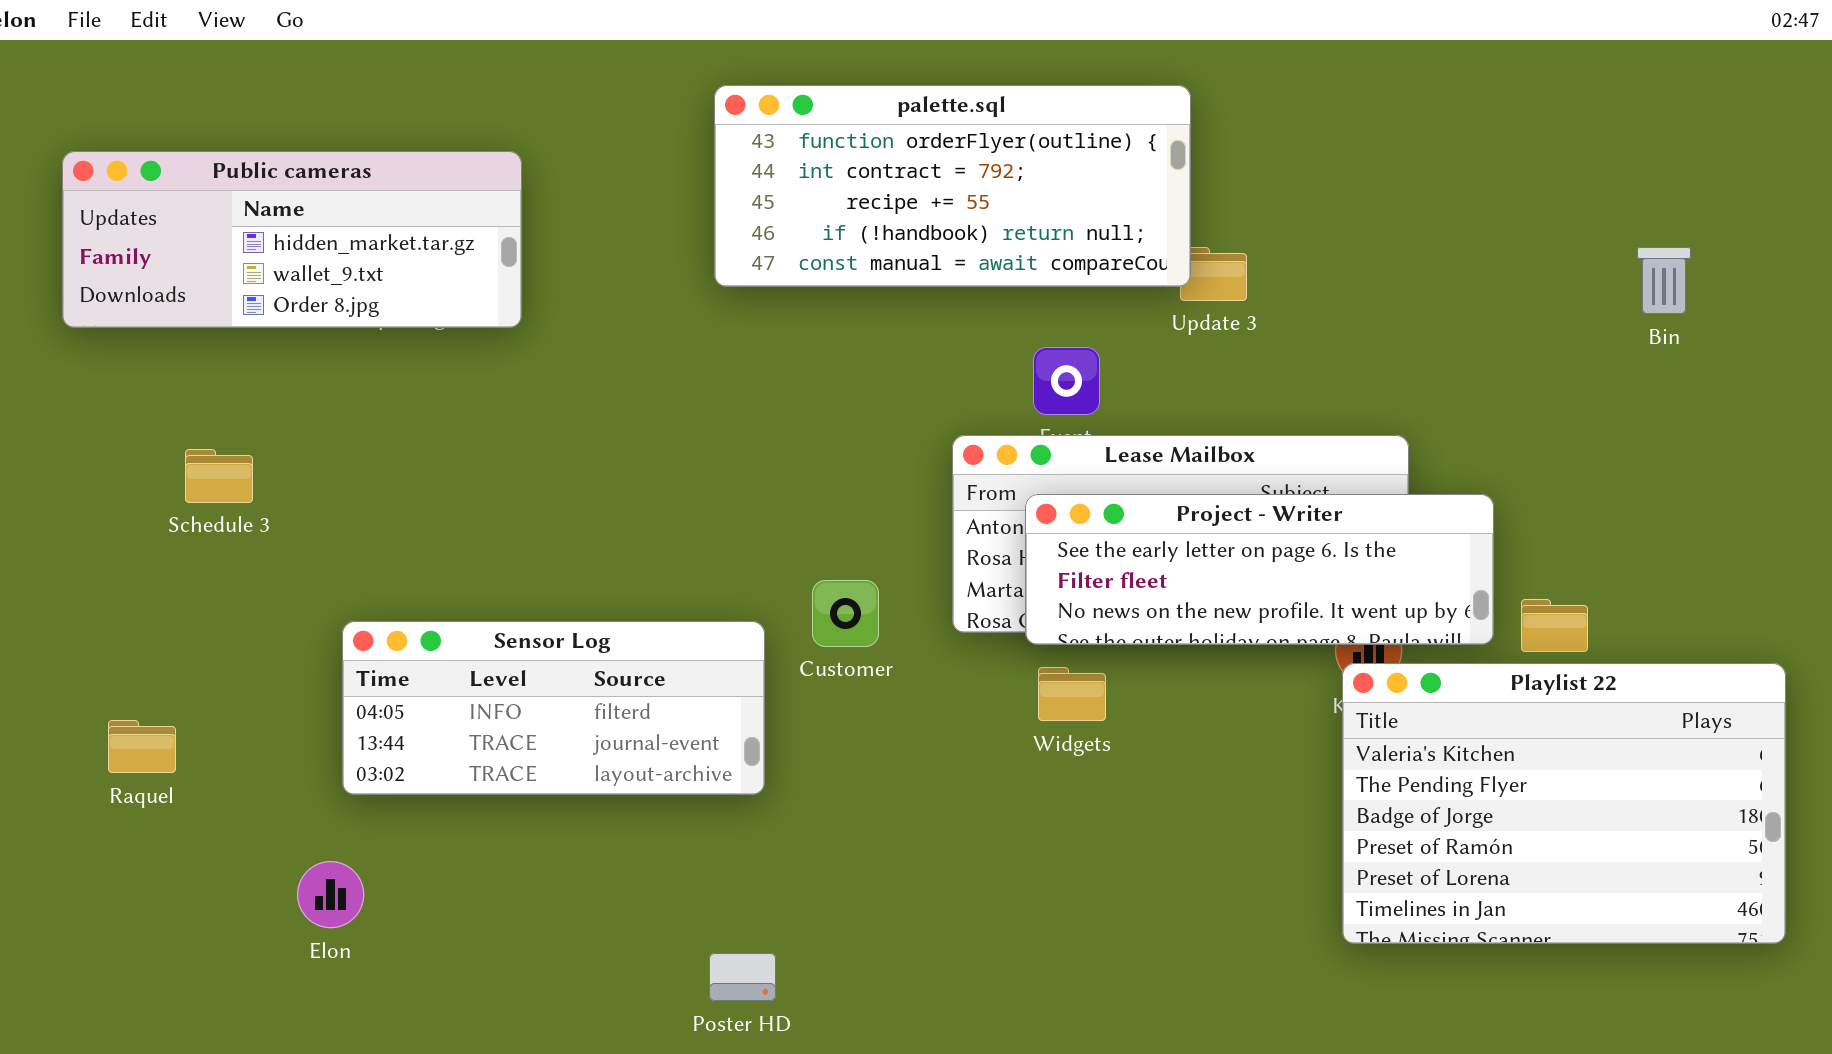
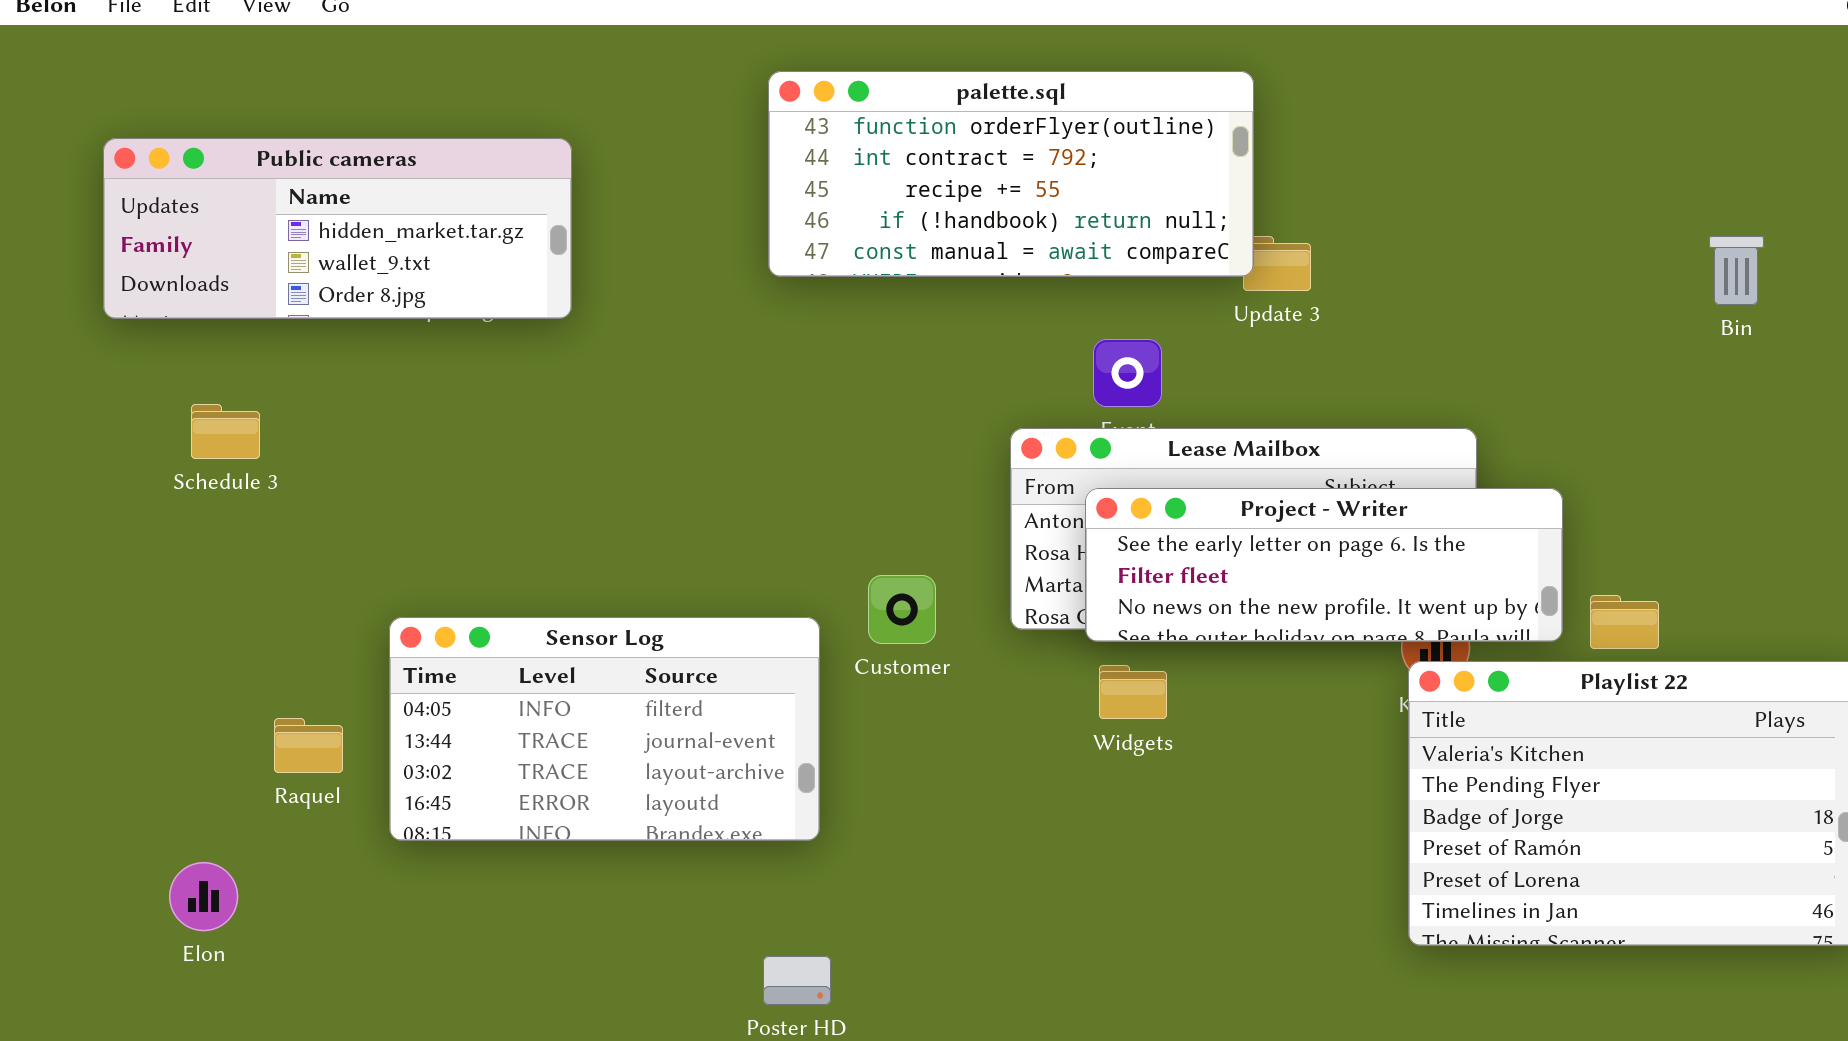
Schedule 3: [185,449,253,503] -> [191,404,260,459], moved
Sensor Log: [342,621,765,795] -> [389,617,820,841], resized
Raquel: [108,720,176,773] -> [274,718,343,773], moved
Elon: [297,861,364,928] -> [169,862,238,931], moved

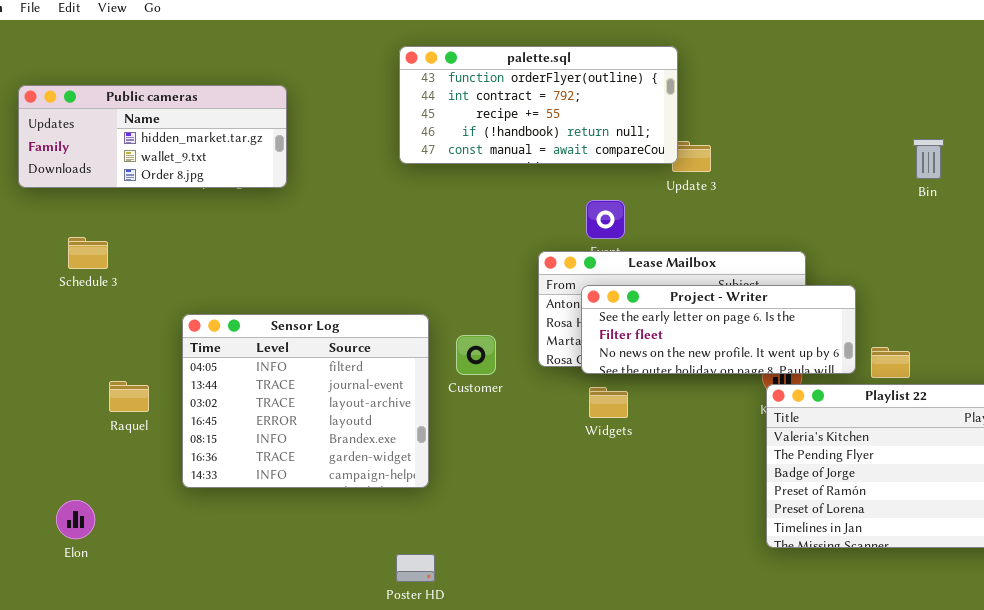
Bin: [1709,236,1764,305] -> [913,139,944,179], moved
Sensor Log: [389,617,820,841] -> [182,314,429,488], resized
Raquel: [274,718,343,773] -> [109,381,149,412], moved

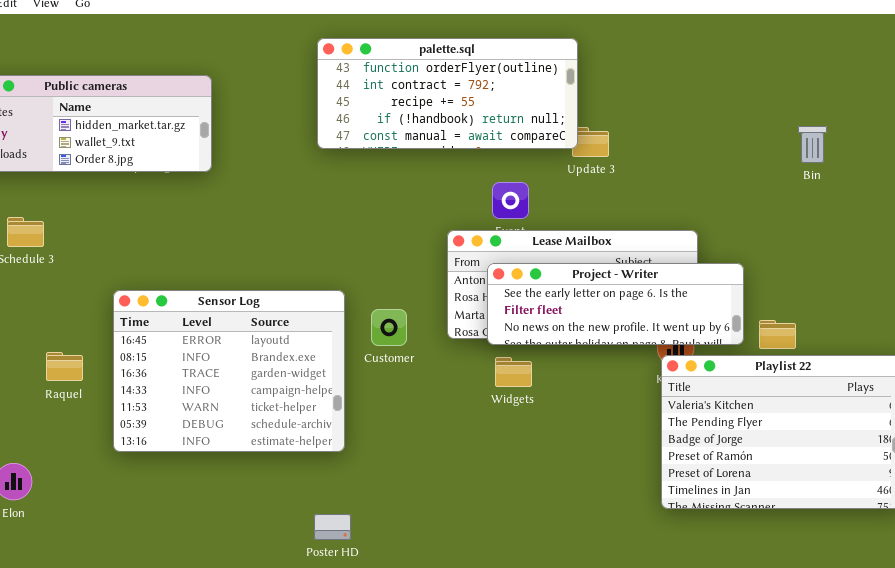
Sensor Log: [182,314,429,488] -> [113,290,345,452], scrolled down 3 rows

